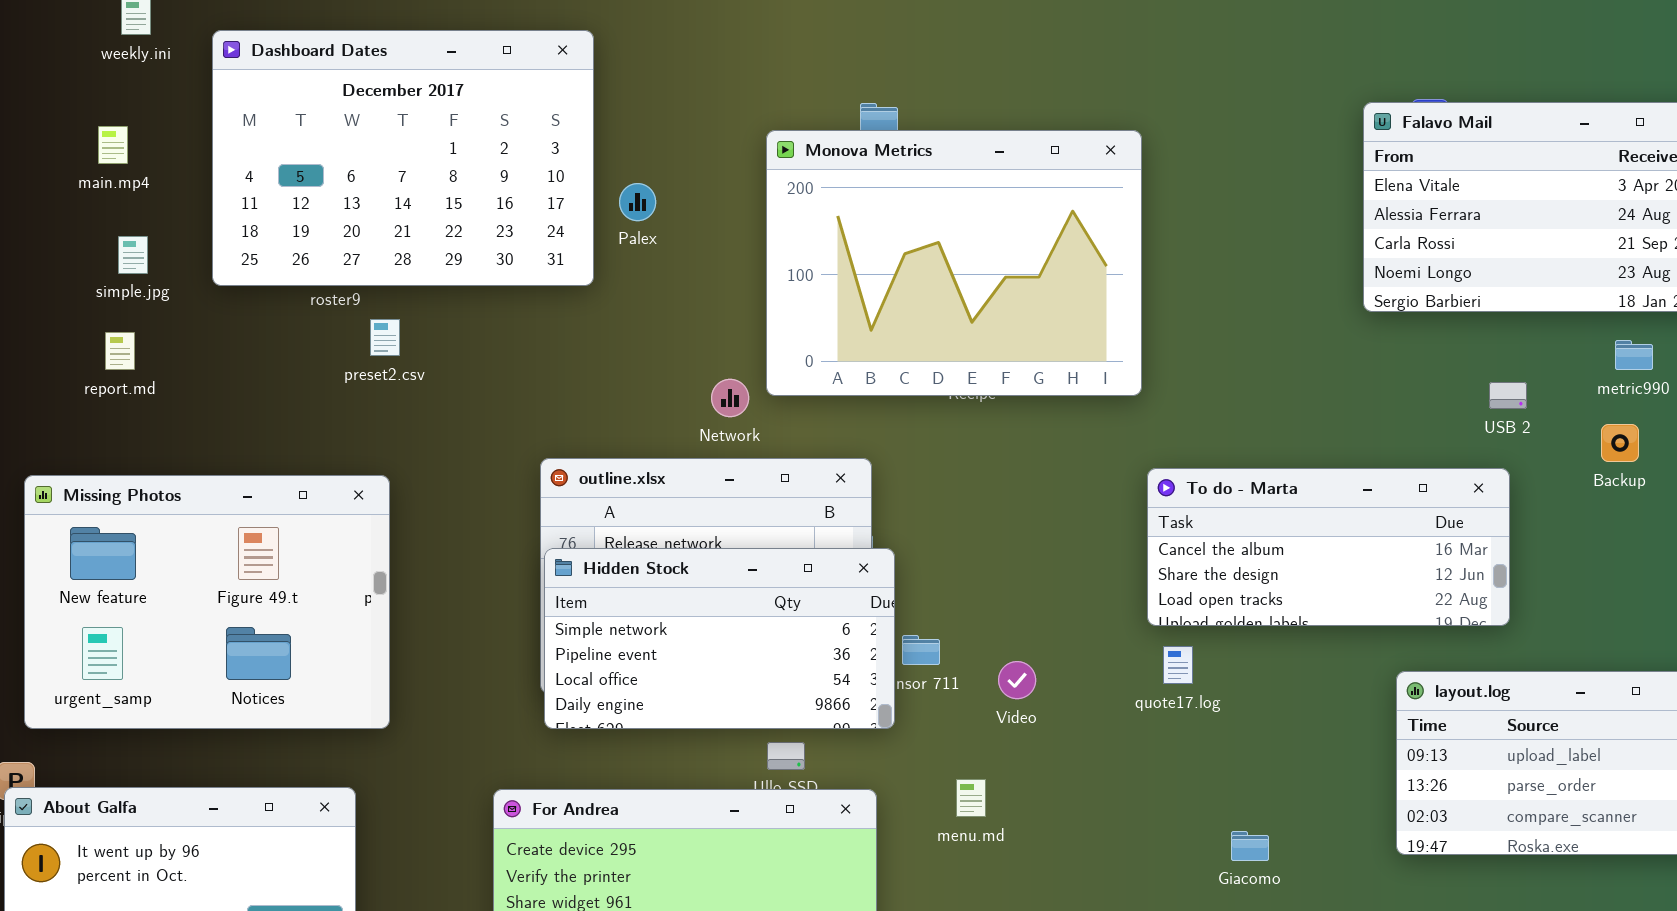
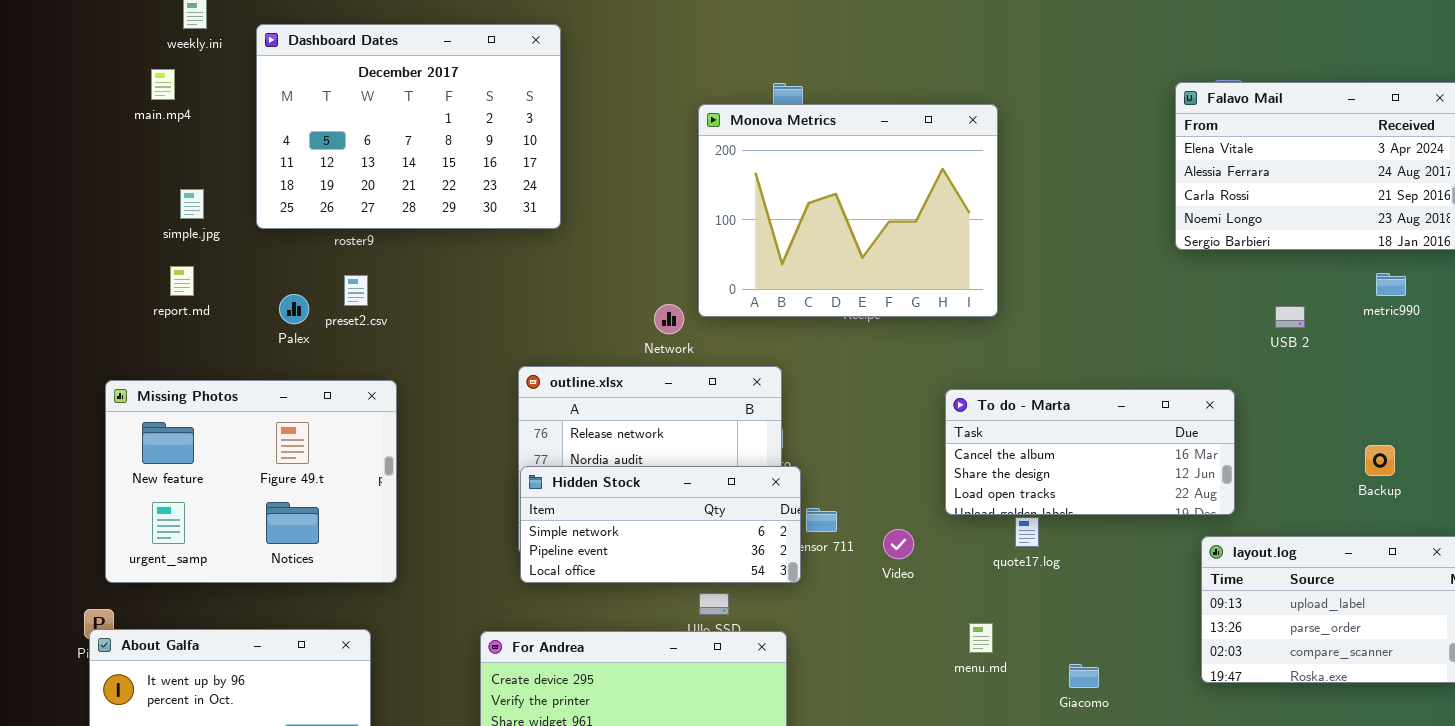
main.mp4: [98,126,128,164] -> [151,69,175,100], moved
Palex: [619,183,656,221] -> [279,294,309,324], moved
preset2.csv: [370,319,400,356] -> [344,275,368,306], moved
Backup: [1601,424,1639,462] -> [1365,445,1395,476], moved
To do - Marta: [1147,468,1510,626] -> [945,389,1235,515], moved
Hidden Stock: [544,548,895,729] -> [520,466,801,583], resized
menu.md: [956,779,986,817] -> [969,623,993,653], moved

